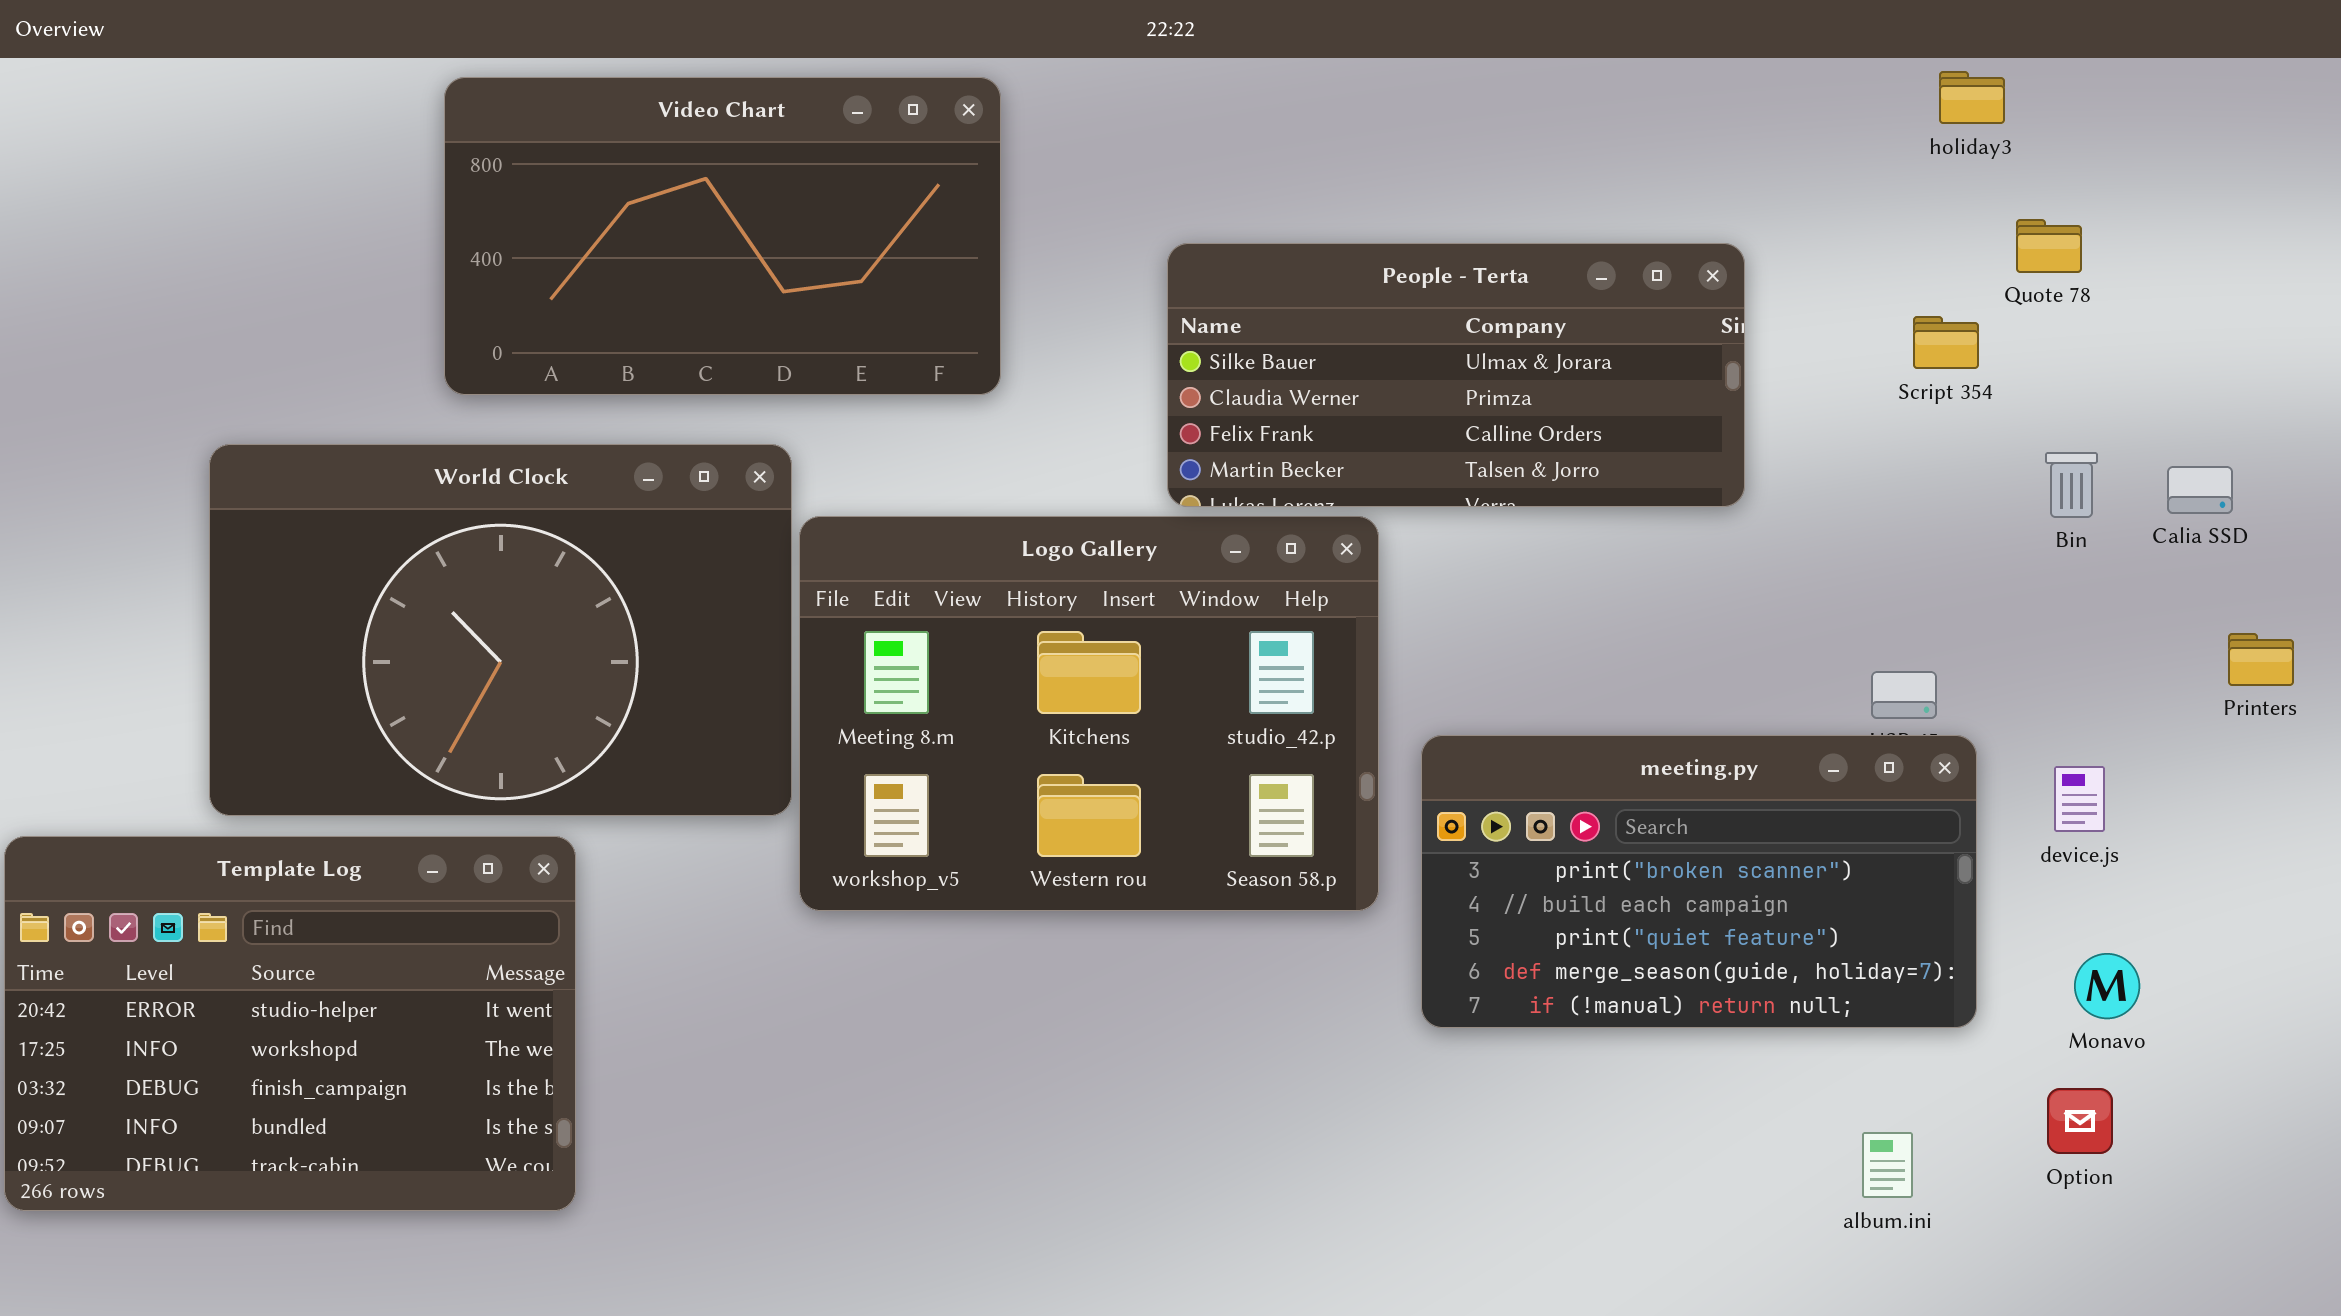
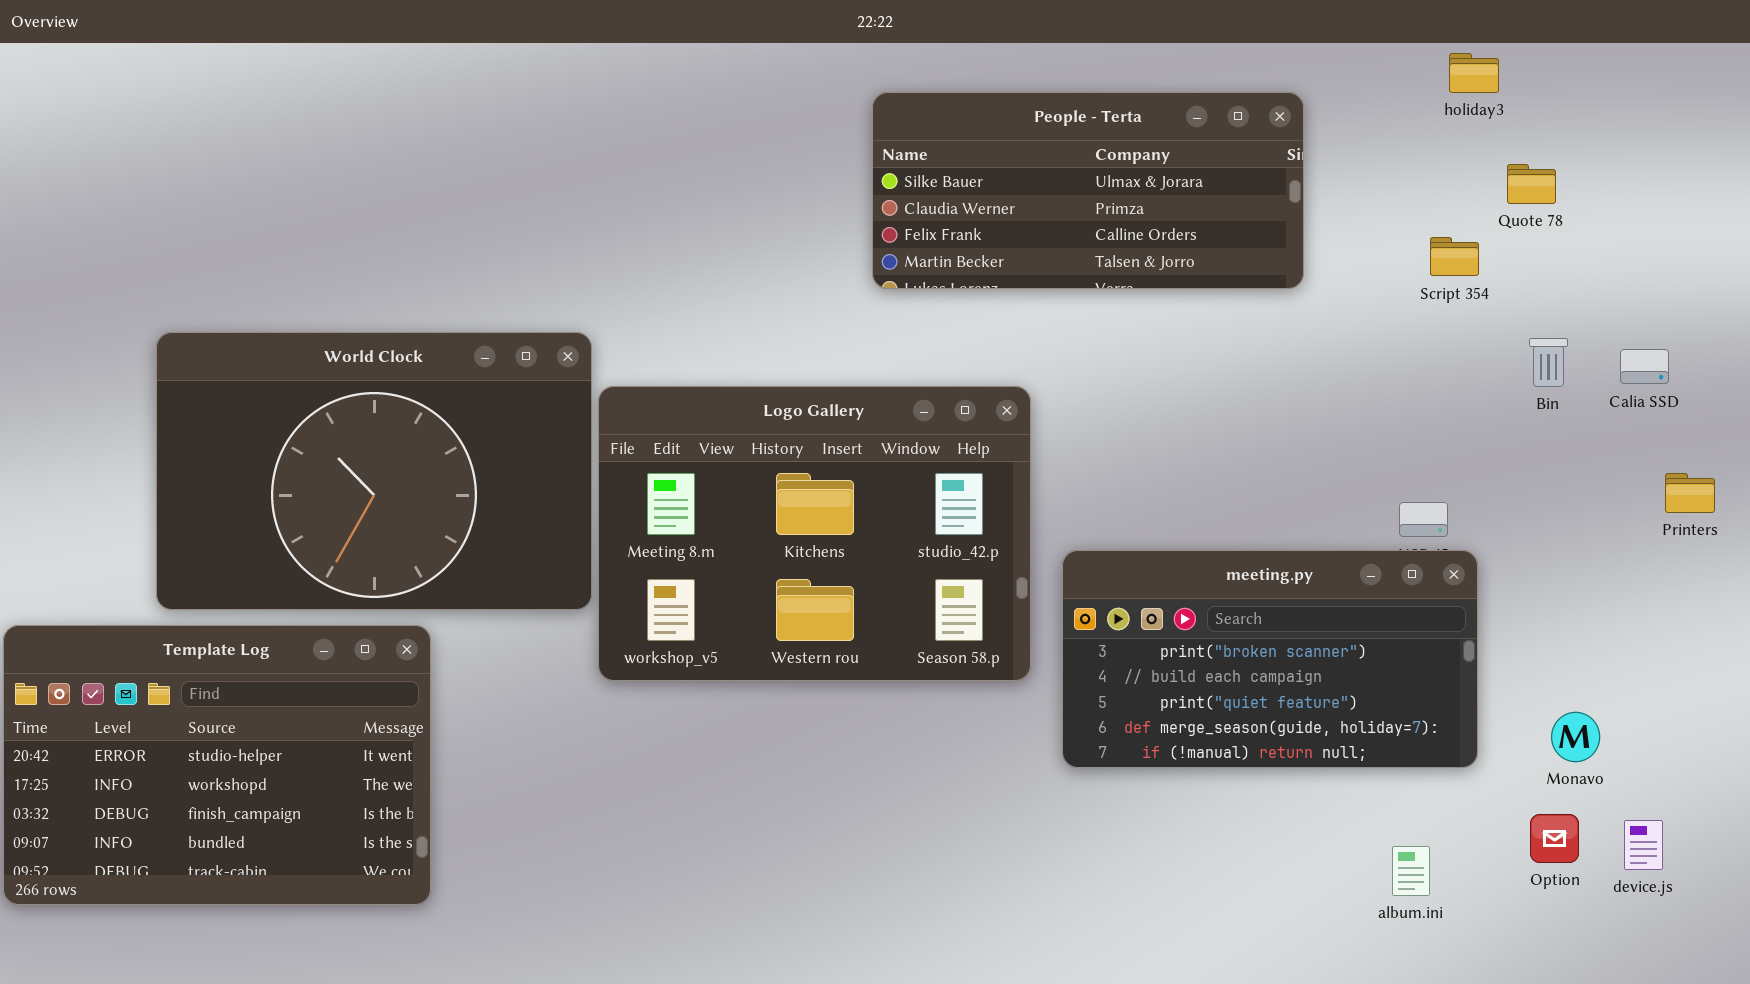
Video Chart: [444,77,1001,395] -> none, closed
People - Terta: [1167,243,1745,507] -> [872,92,1304,289], moved
device.js: [2054,766,2105,832] -> [1624,820,1663,870], moved

